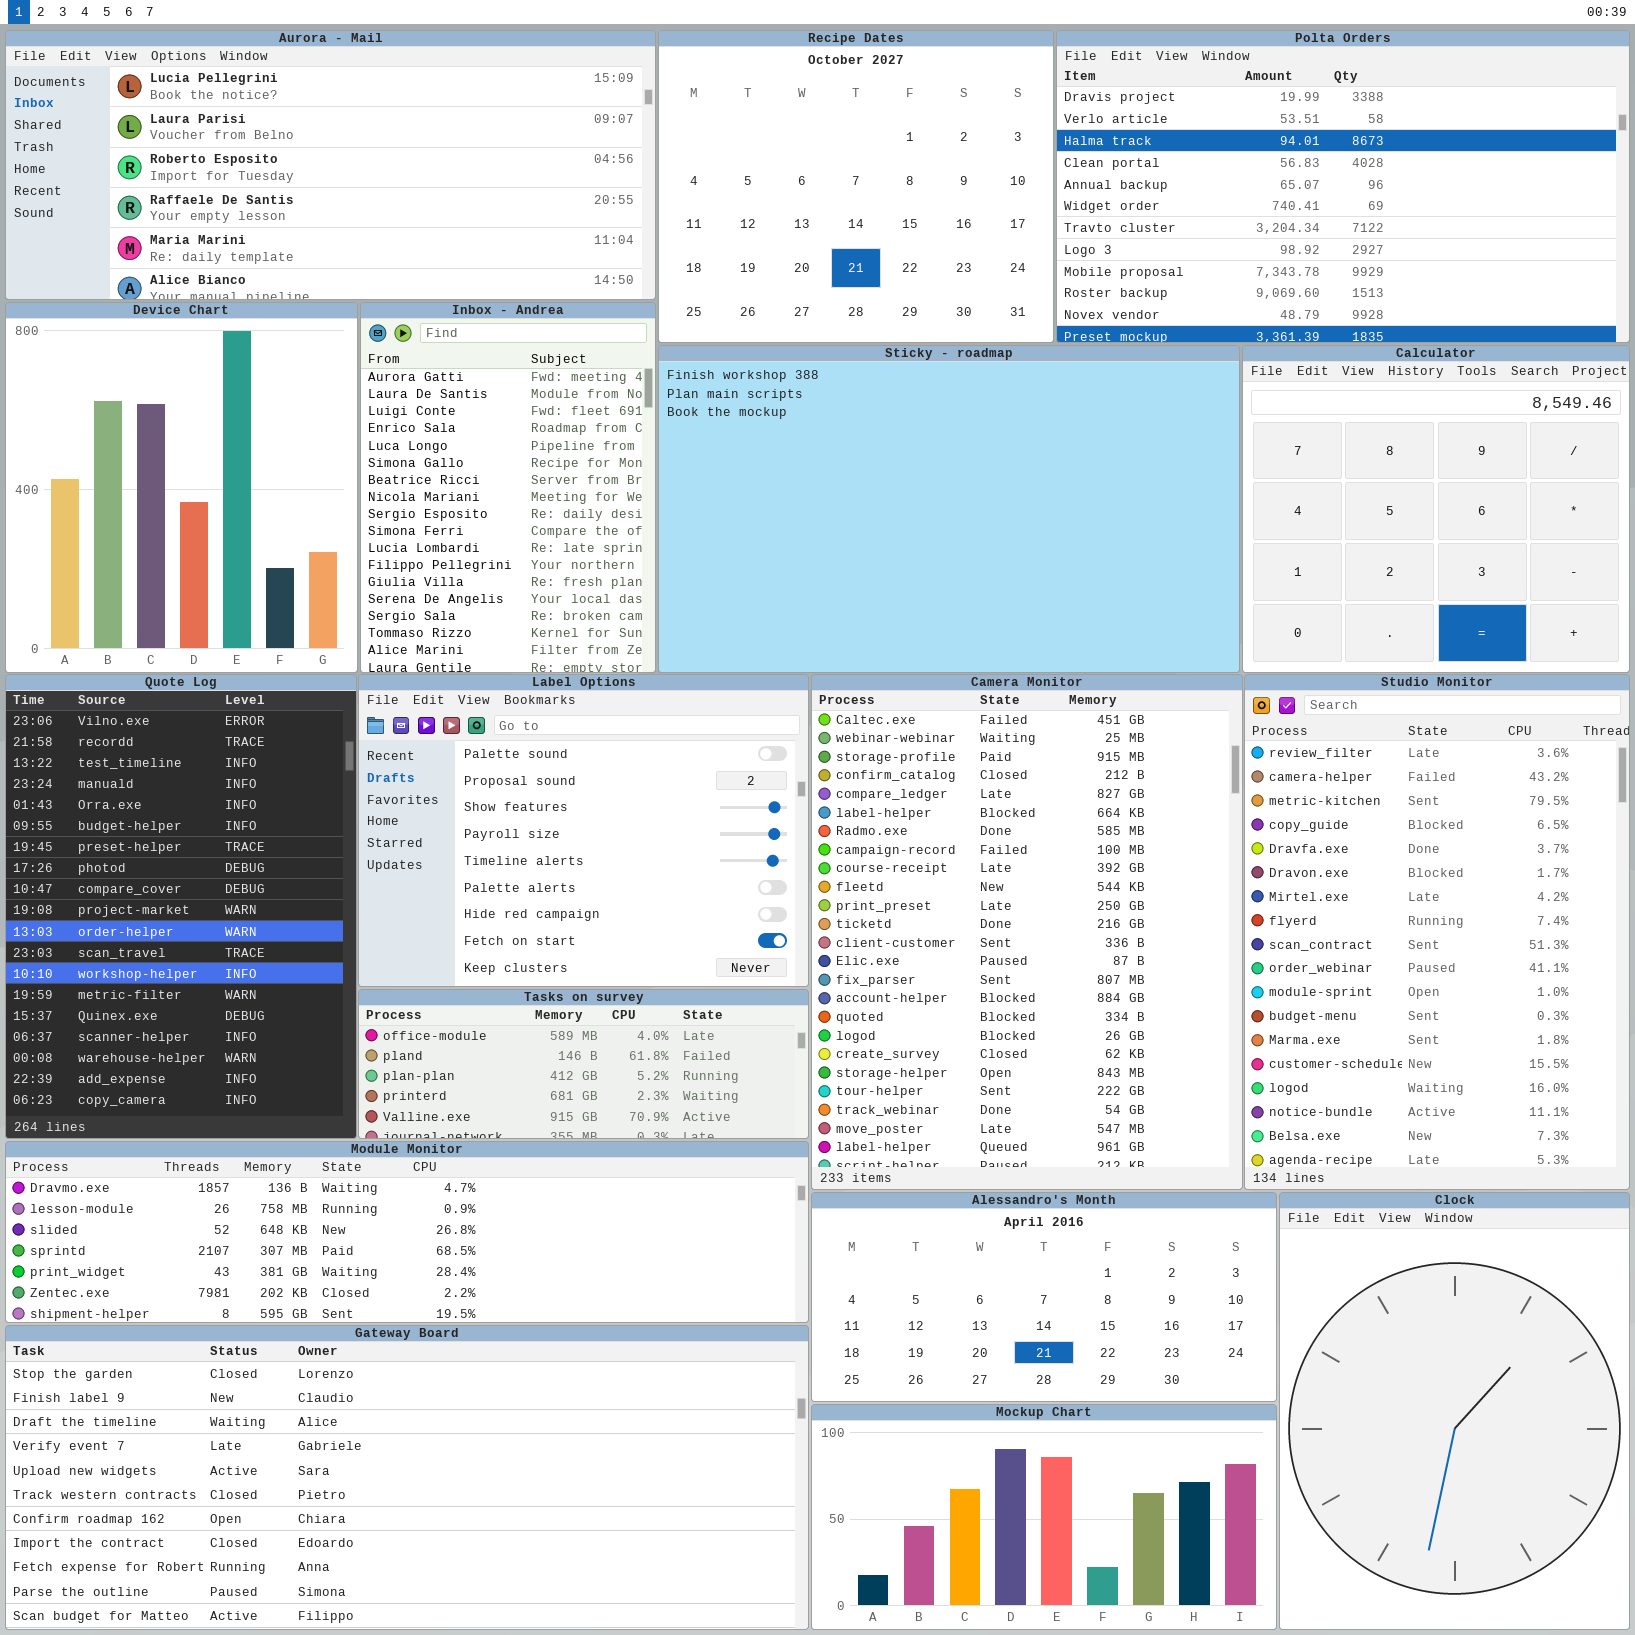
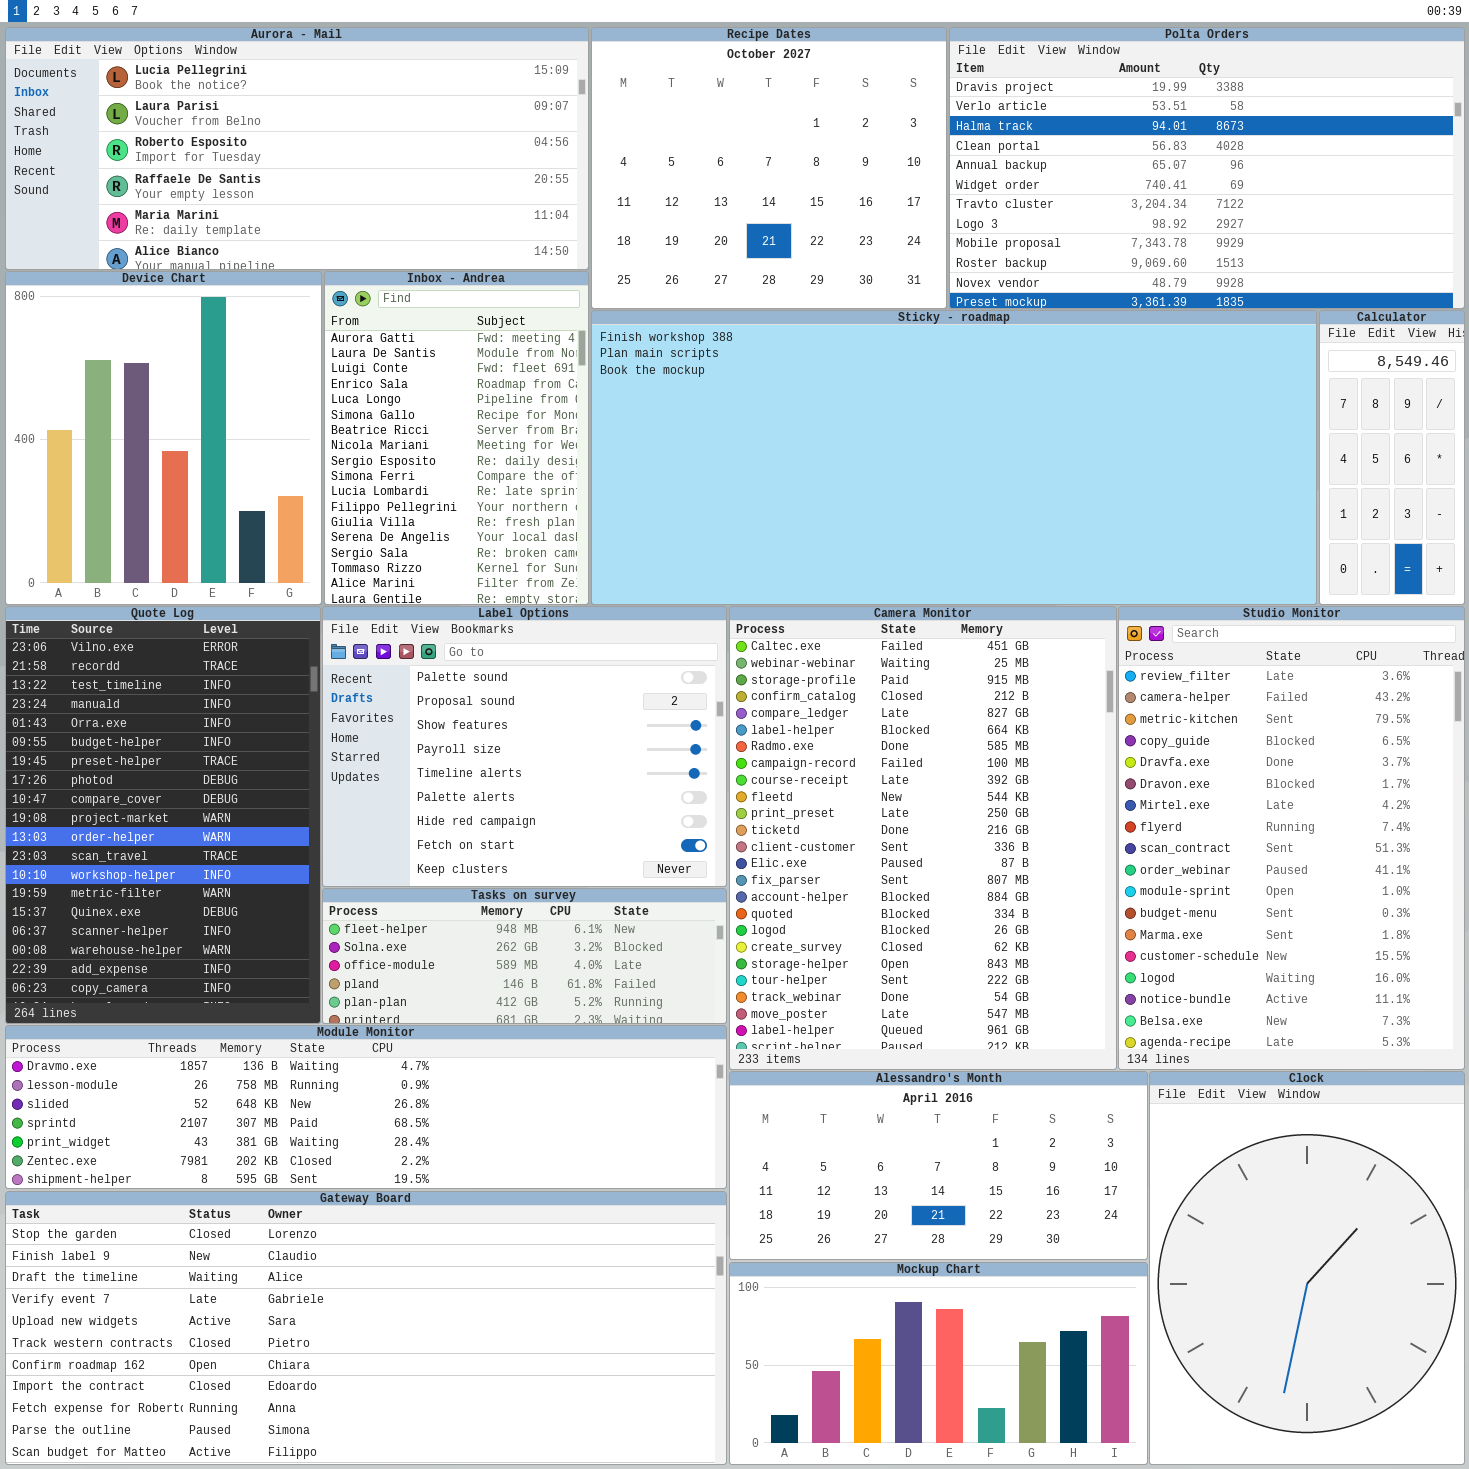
Sticky - roadmap: [658,345,1240,673] -> [591,310,1317,605], resized
Calculator: [1242,345,1630,673] -> [1319,310,1465,605], resized
Tasks on survey: [358,989,809,1139] -> [322,888,727,1024], scrolled up 2 rows

